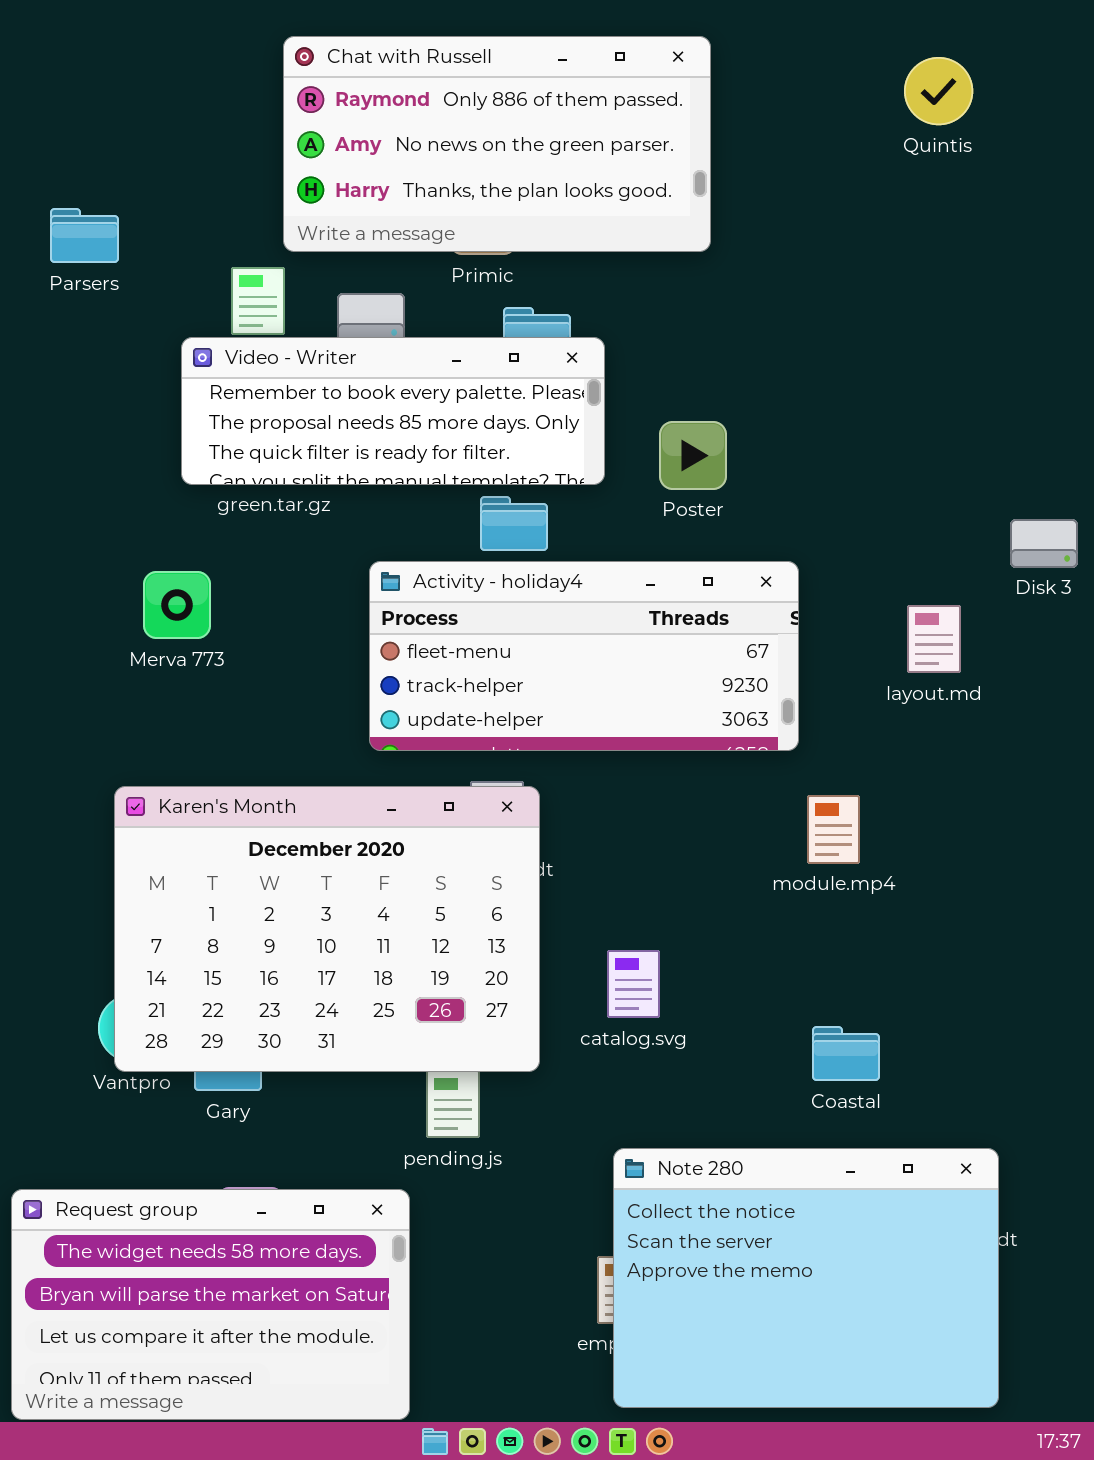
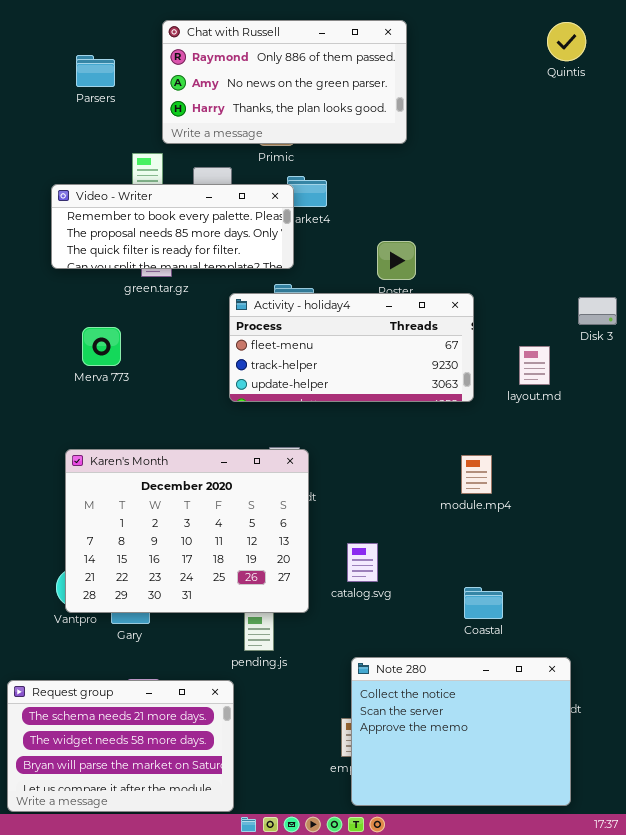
Quintis: [904,57,973,125] -> [547,22,586,61], moved
Parsers: [50,208,119,263] -> [76,55,115,87], moved
Video - Writer: [181,337,605,485] -> [51,184,294,269], moved
Activity - holiday4: [369,561,799,751] -> [229,293,474,402], moved
Request group: [11,1189,410,1420] -> [7,680,234,812], scrolled up 1 row

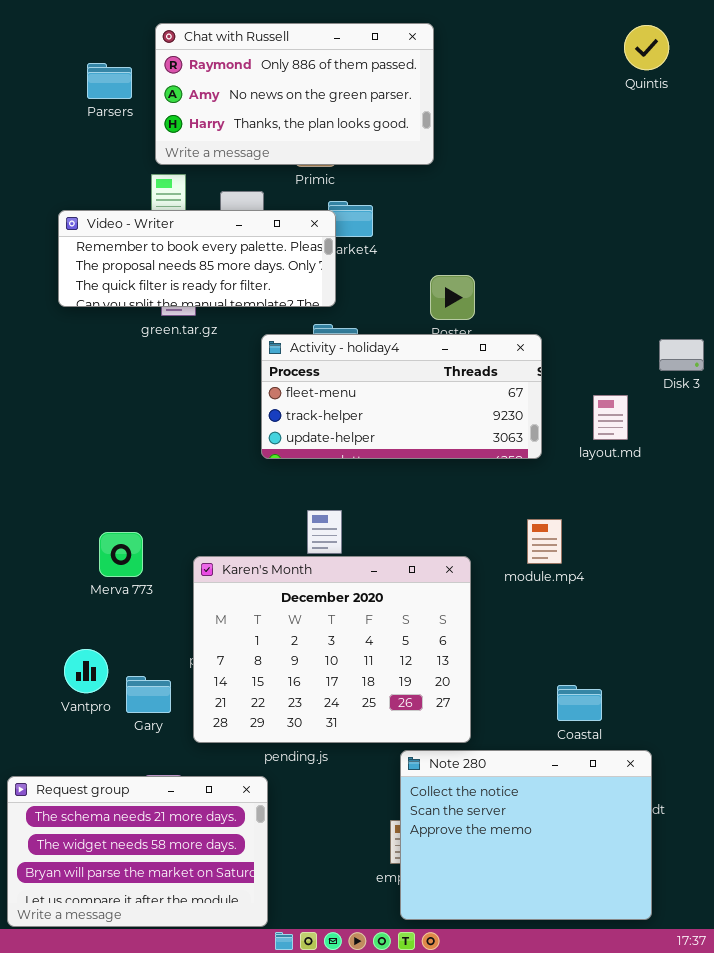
Chat with Russell: [162,20,407,144] -> [155,23,434,165], moved
Merva 773: [82,327,121,366] -> [99,532,143,577], moved
Karen's Month: [65,449,309,613] -> [193,556,471,743], moved
Coastal: [464,587,503,619] -> [557,685,602,721], moved

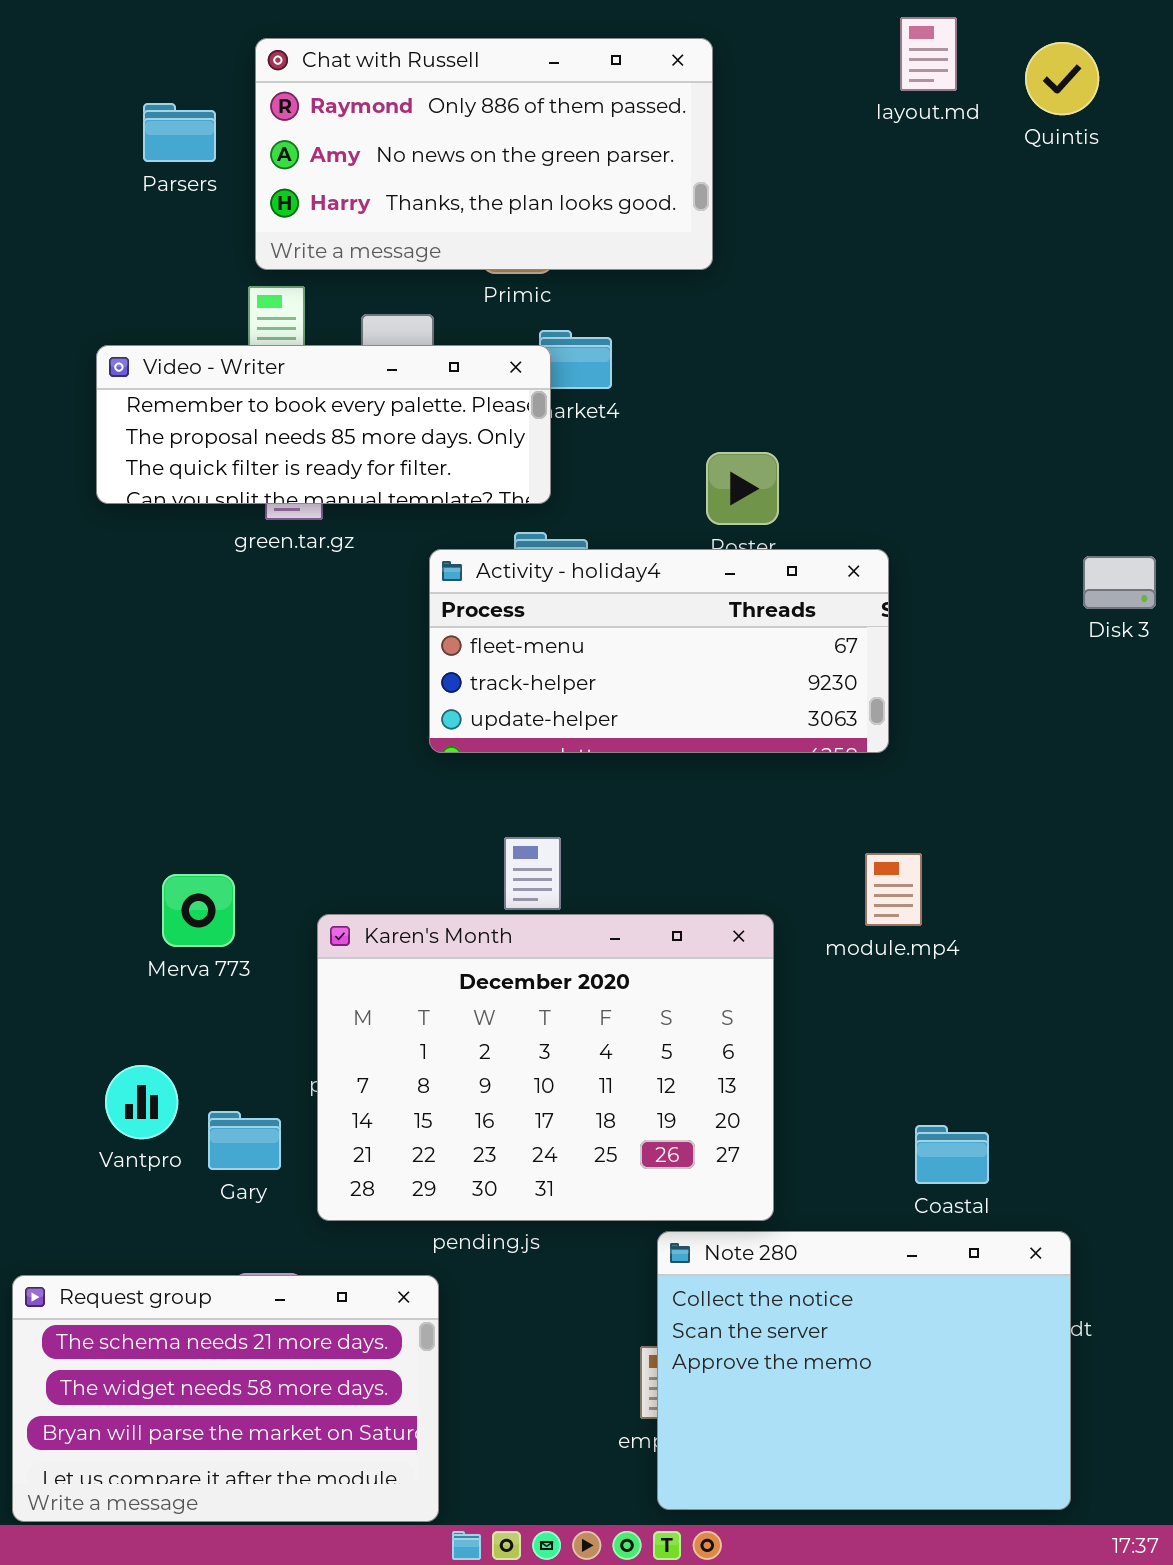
layout.md: [593,395,628,440] -> [900,17,957,91], moved

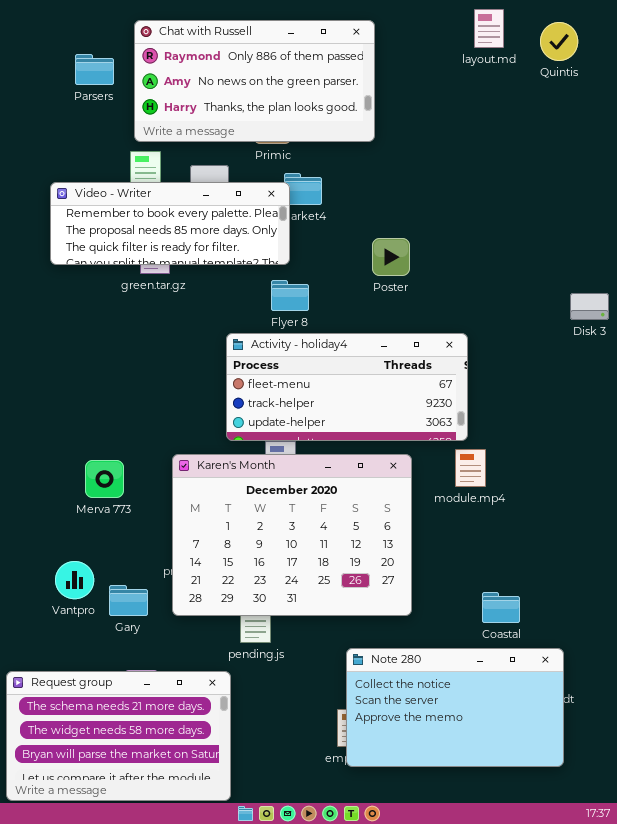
Activity - holiday4: [429,549,889,753] -> [226,333,468,441], moved
Karen's Month: [317,914,774,1221] -> [172,454,412,616], moved
Note 280: [657,1231,1071,1510] -> [346,648,564,767], resized

